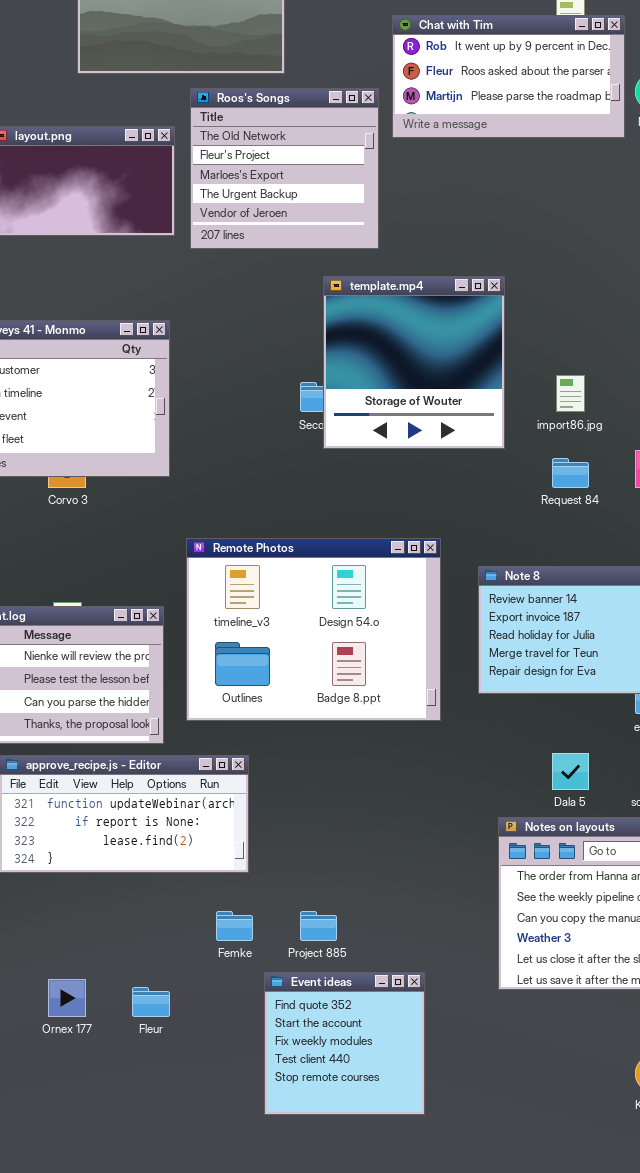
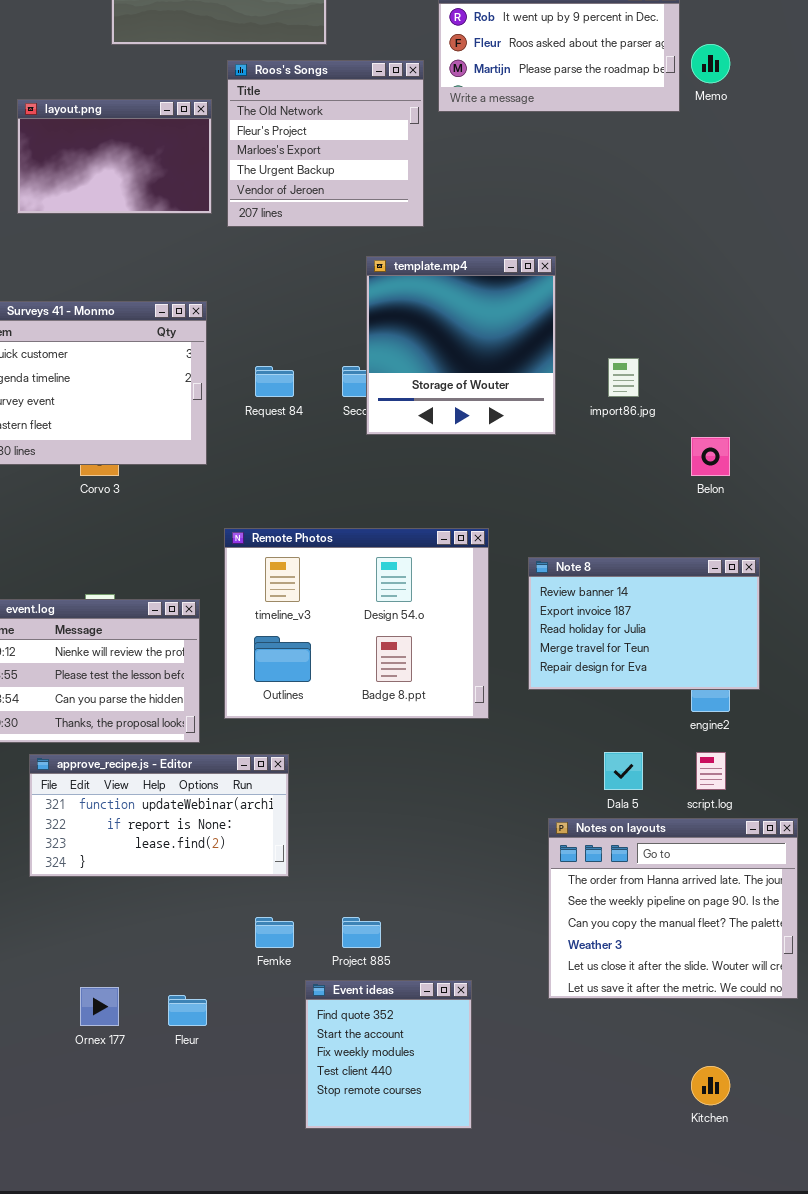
Request 84: [552,458,589,488] -> [255,366,294,397], moved

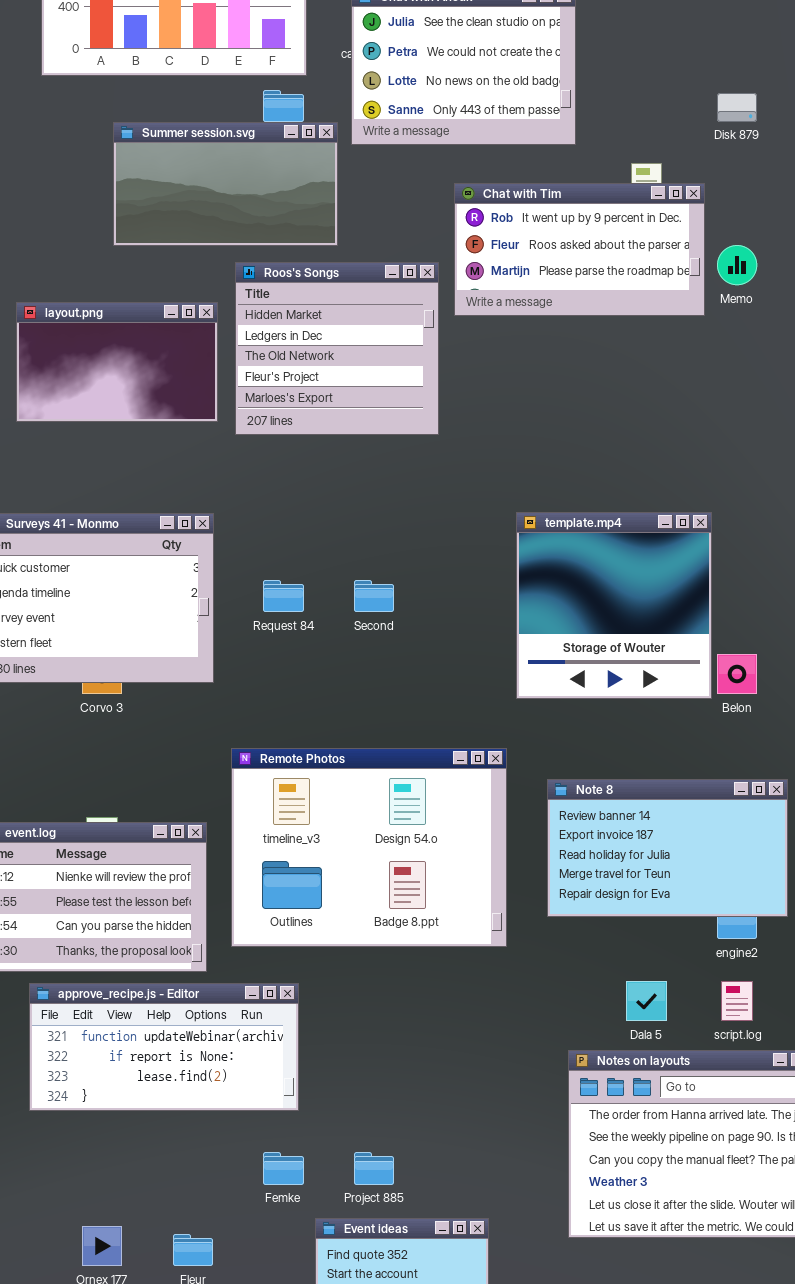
Roos's Songs: [227,60,424,227] -> [235,262,439,435], scrolled up 2 rows
template.mp4: [366,256,556,435] -> [516,512,712,699], moved

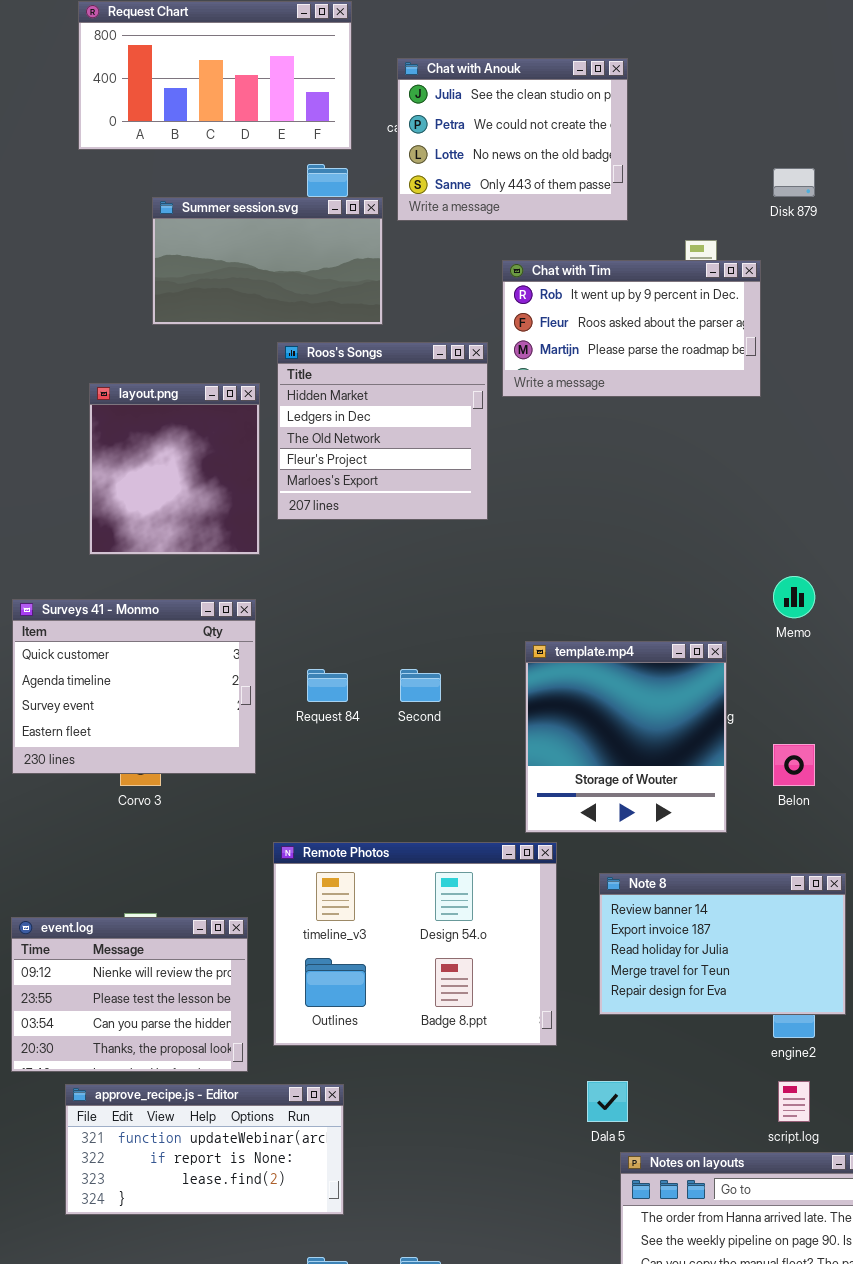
Memo: [717,245,757,285] -> [773,576,815,618], moved
layout.png: [16,302,218,422] -> [89,383,260,555], resized
template.mp4: [516,512,712,699] -> [525,641,727,833], moved
Dala 5: [626,981,667,1021] -> [587,1081,628,1122], moved

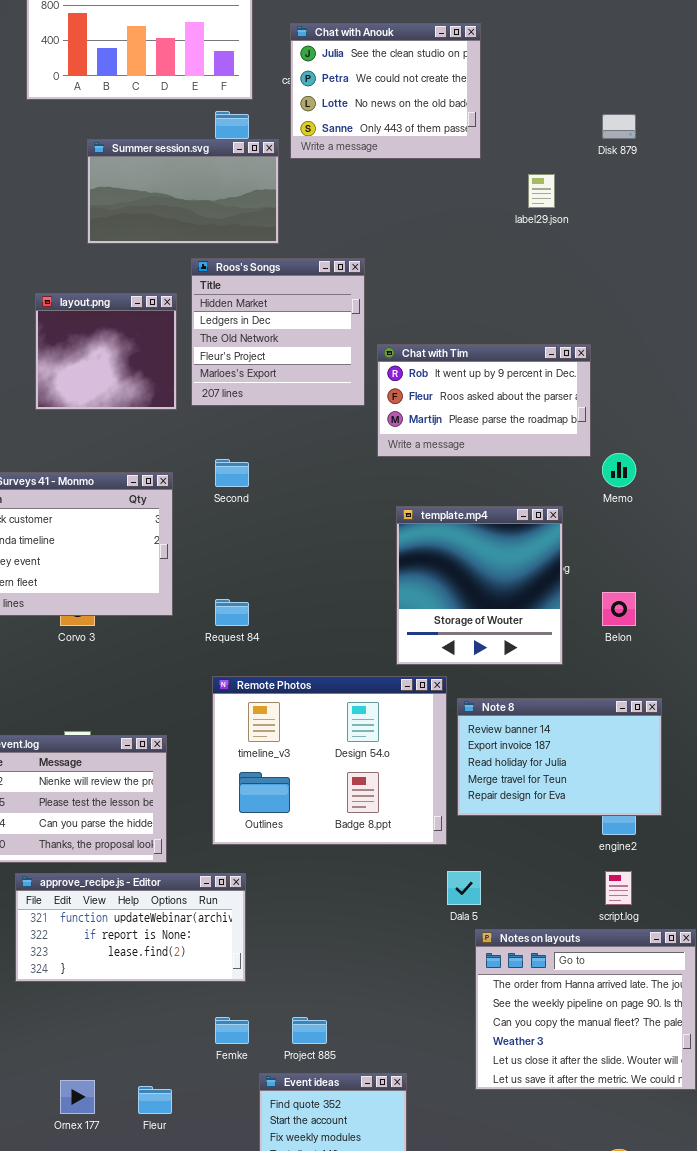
Chat with Tim: [502,260,761,397] -> [377,344,591,457], moved
layout.png: [89,383,260,555] -> [35,293,177,410], resized
Request 84: [307,669,348,702] -> [215,599,249,626], moved
Second: [400,669,441,702] -> [215,459,249,487], moved
Remote Photos: [273,842,557,1046] -> [212,676,447,845], moved

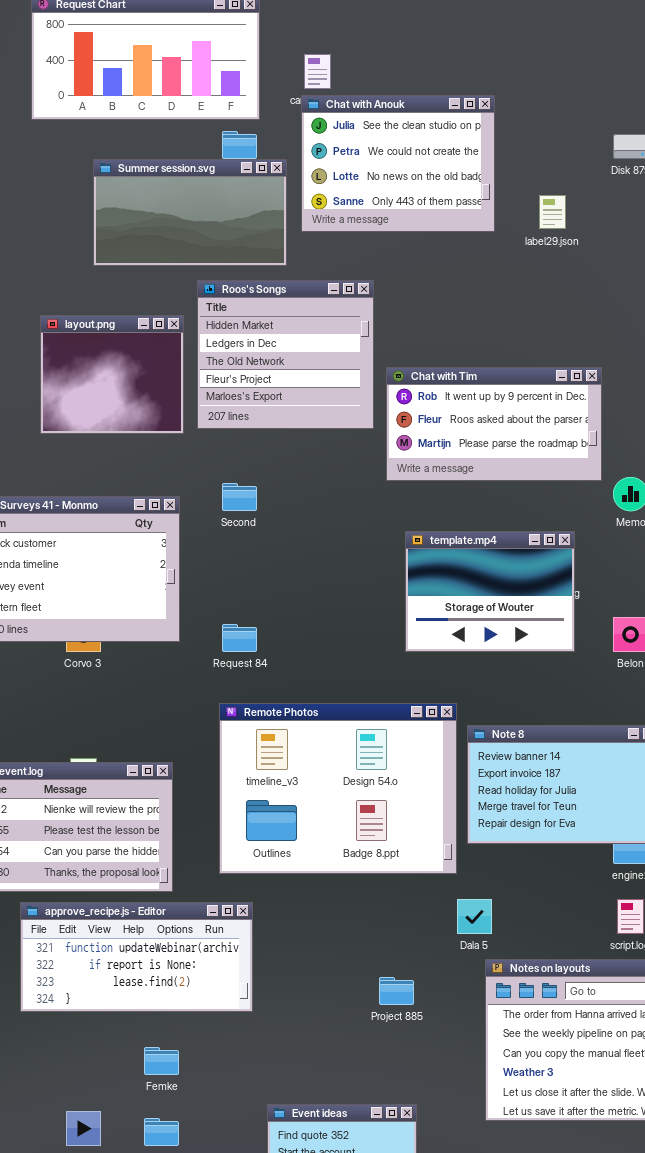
Chat with Anouk: [290,23,481,159] -> [301,95,495,232], moved
template.mp4: [396,506,563,665] -> [405,531,575,652], resized
Femke: [215,1017,249,1044] -> [144,1047,179,1075], moved
Project 885: [292,1017,327,1044] -> [379,977,414,1005], moved

